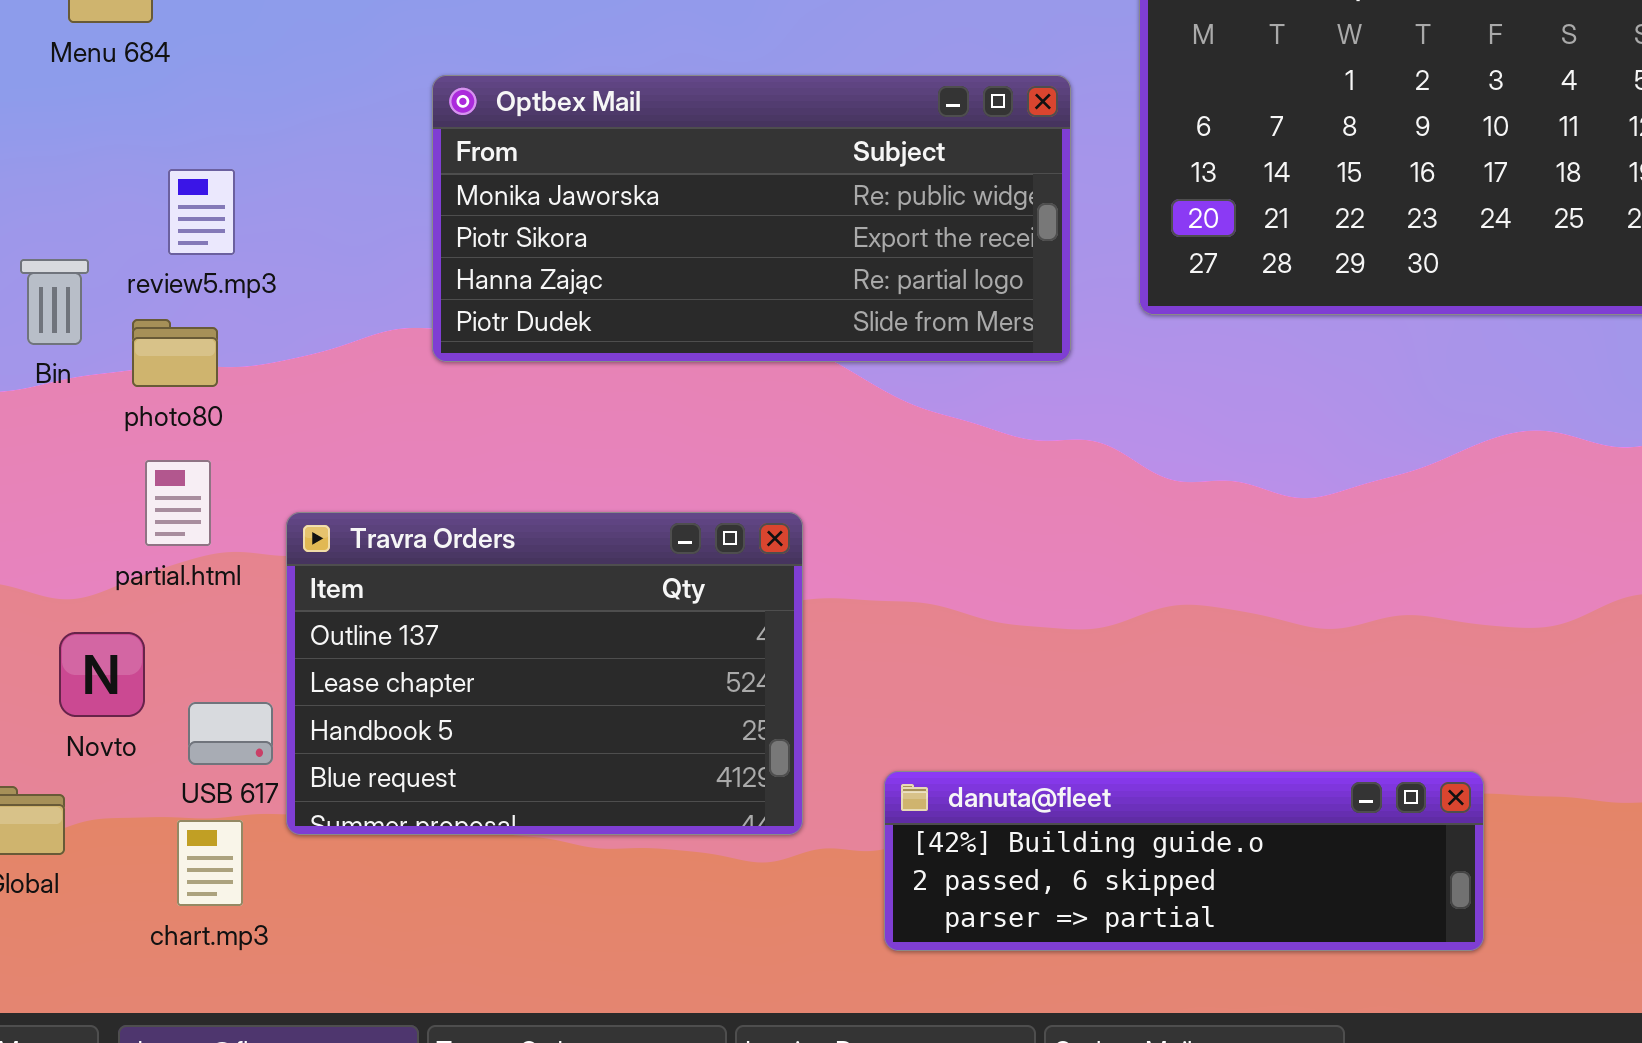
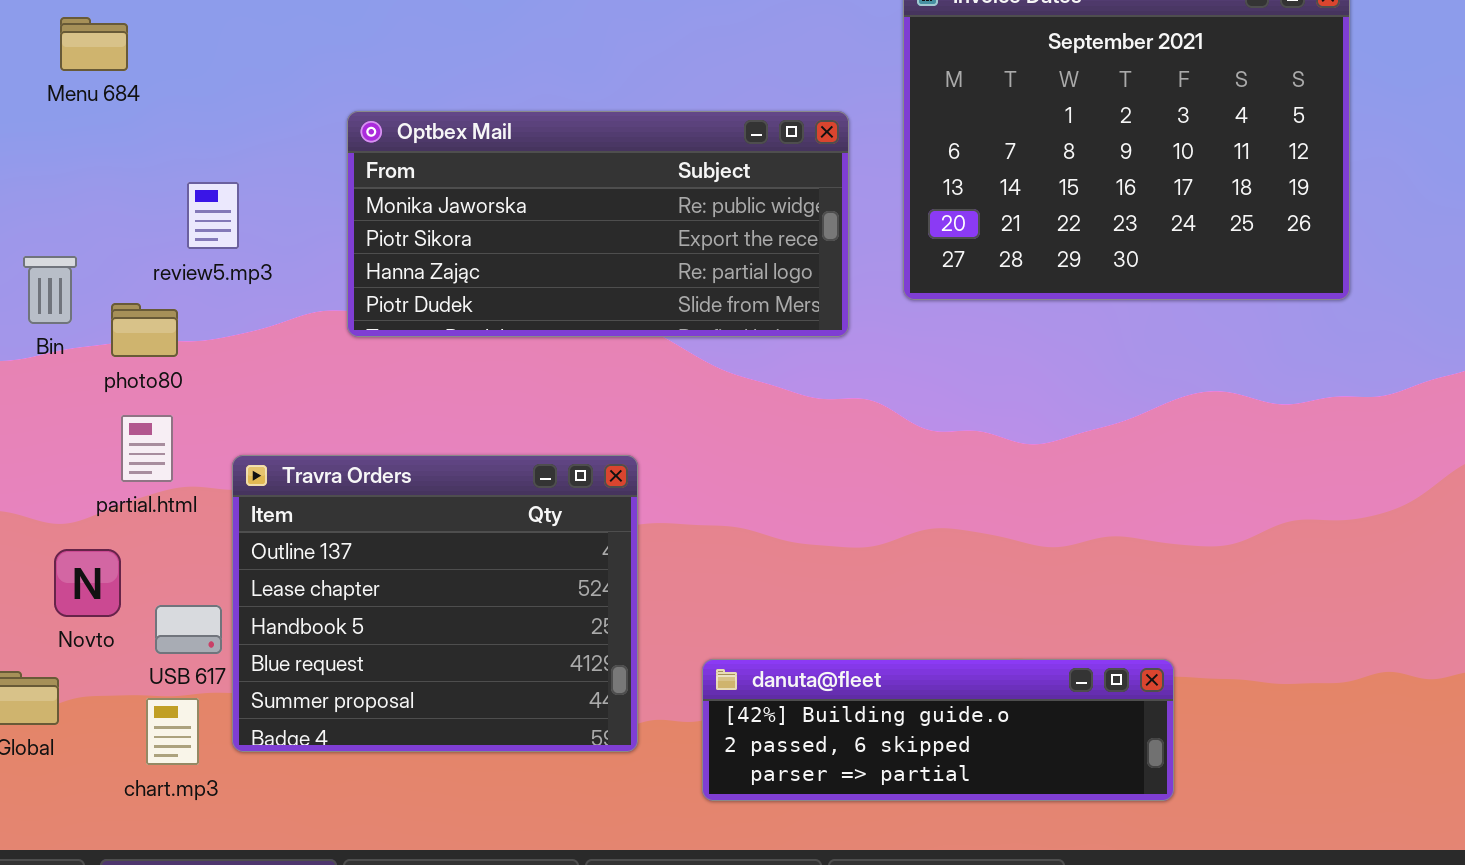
review5.mp3: [168,169,235,255] -> [187,182,239,249], moved
Travra Orders: [286,512,803,835] -> [232,455,638,752], resized

